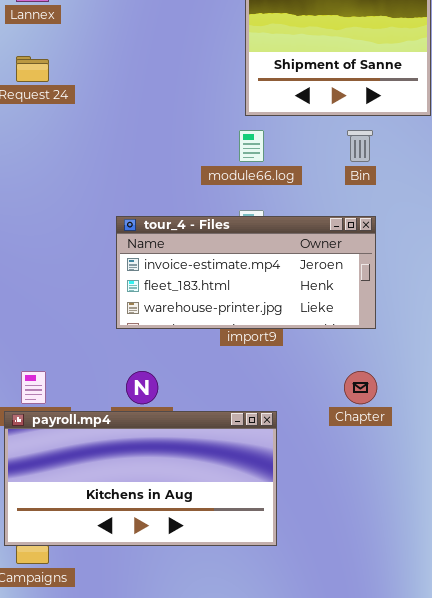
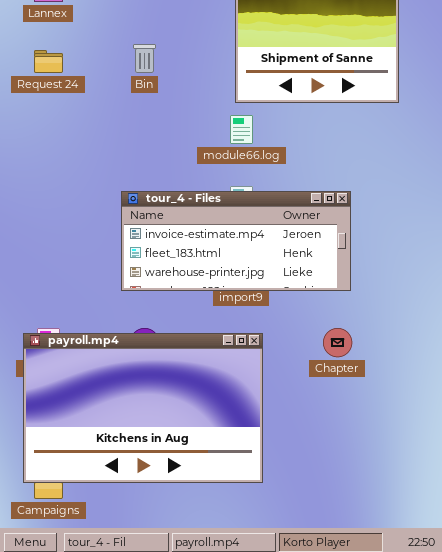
Bin: [347,130,373,162] -> [133,44,156,73], moved
payroll.mp4: [4,411,277,546] -> [23,333,263,483], resized

